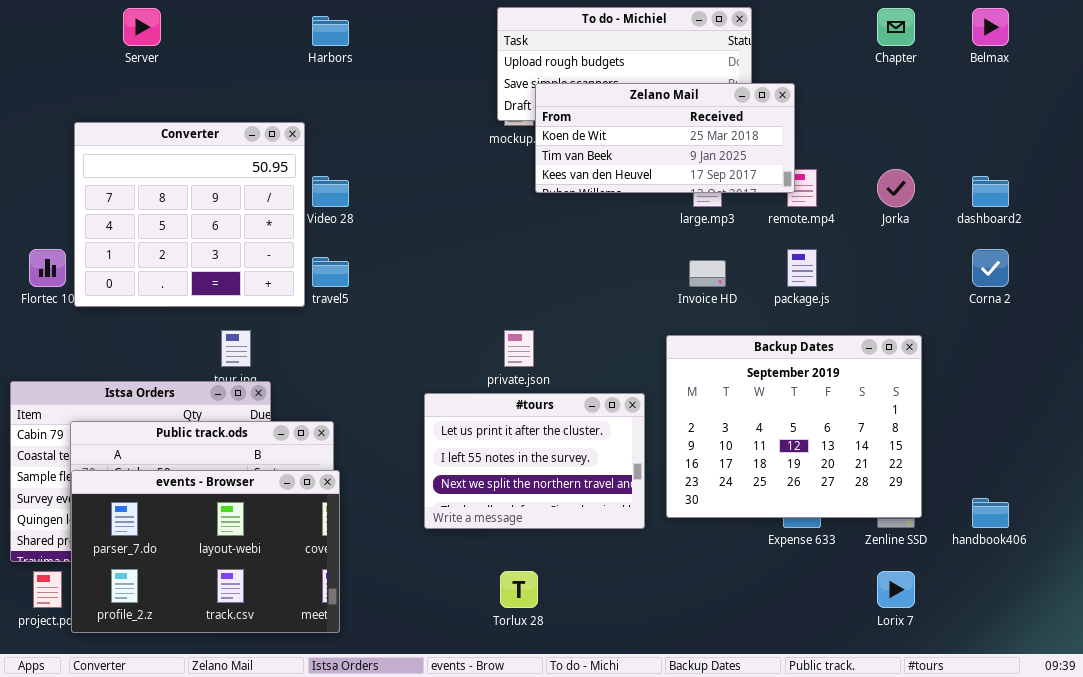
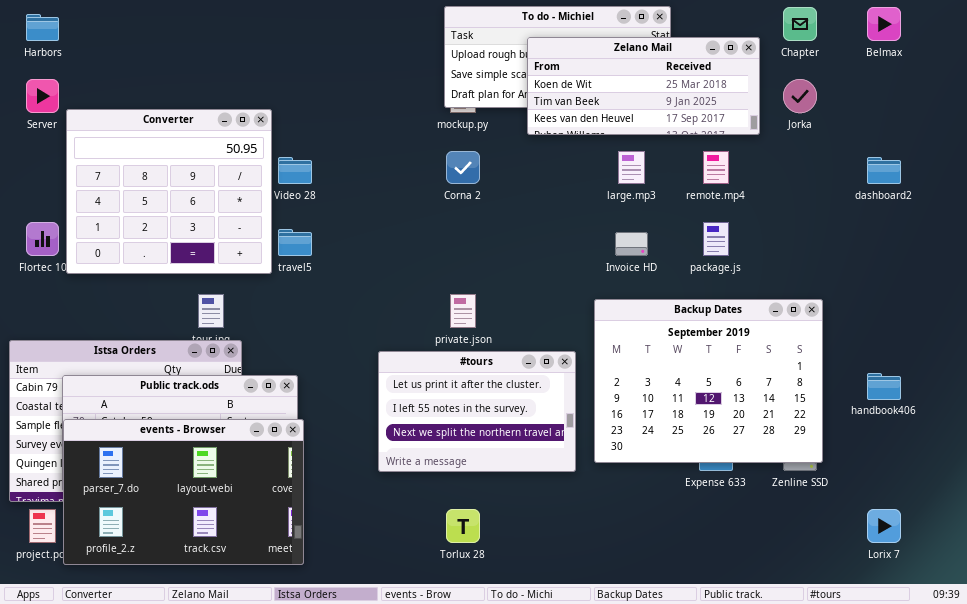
Server: [123,8,161,46] -> [26,79,59,113], moved
Harbors: [312,16,349,46] -> [26,14,59,41], moved
Zelano Mail: [535,83,795,193] -> [527,37,760,135], moved
Jorka: [877,169,915,207] -> [783,79,817,113], moved
Corna 2: [972,249,1009,287] -> [446,151,480,184], moved
handbook406: [972,498,1009,528] -> [867,373,901,400], moved
Lorix 7: [877,571,915,608] -> [867,509,901,543], moved

